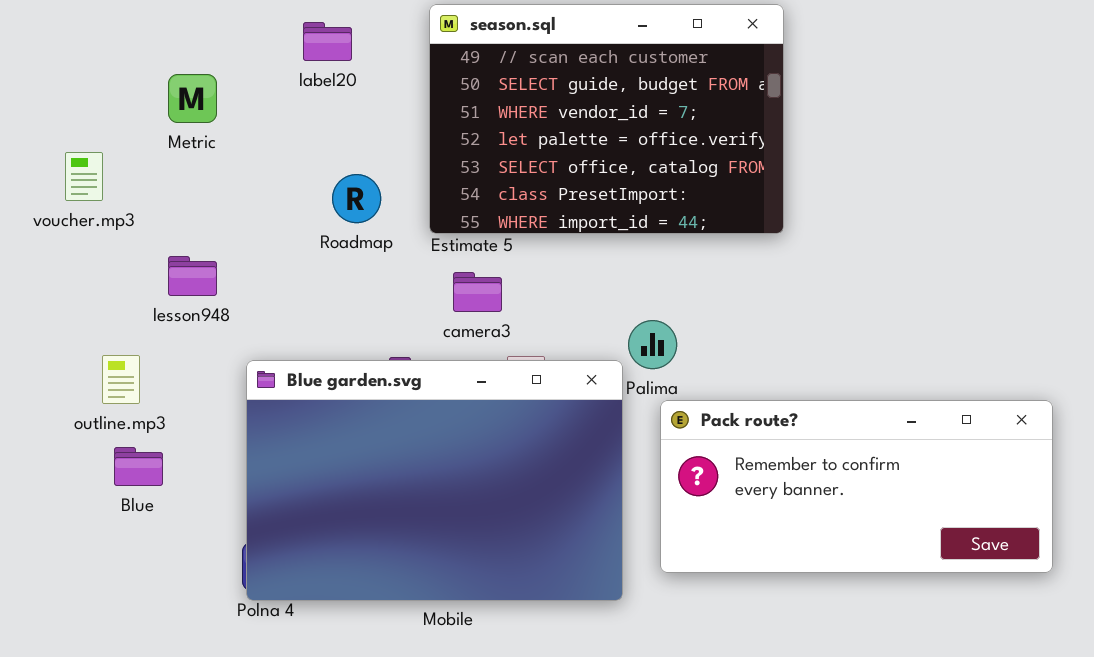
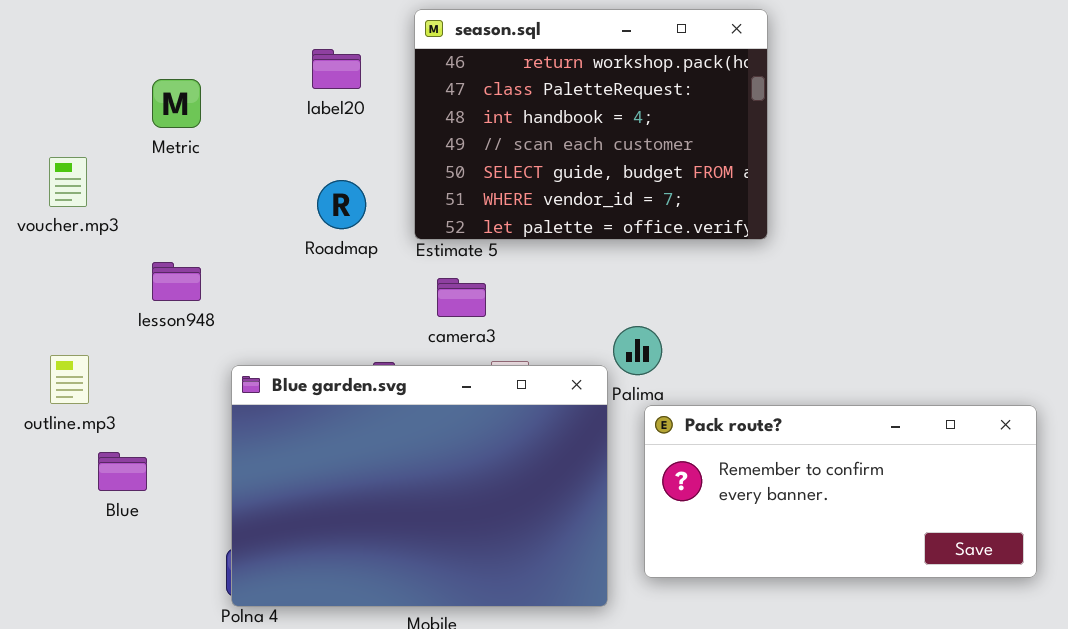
season.sql: [429,4,784,234] -> [414,9,768,240], scrolled up 3 rows
label20: [303,22,352,61] -> [312,49,361,89], moved
outline.mp3: [102,355,140,404] -> [50,355,89,404], moved

